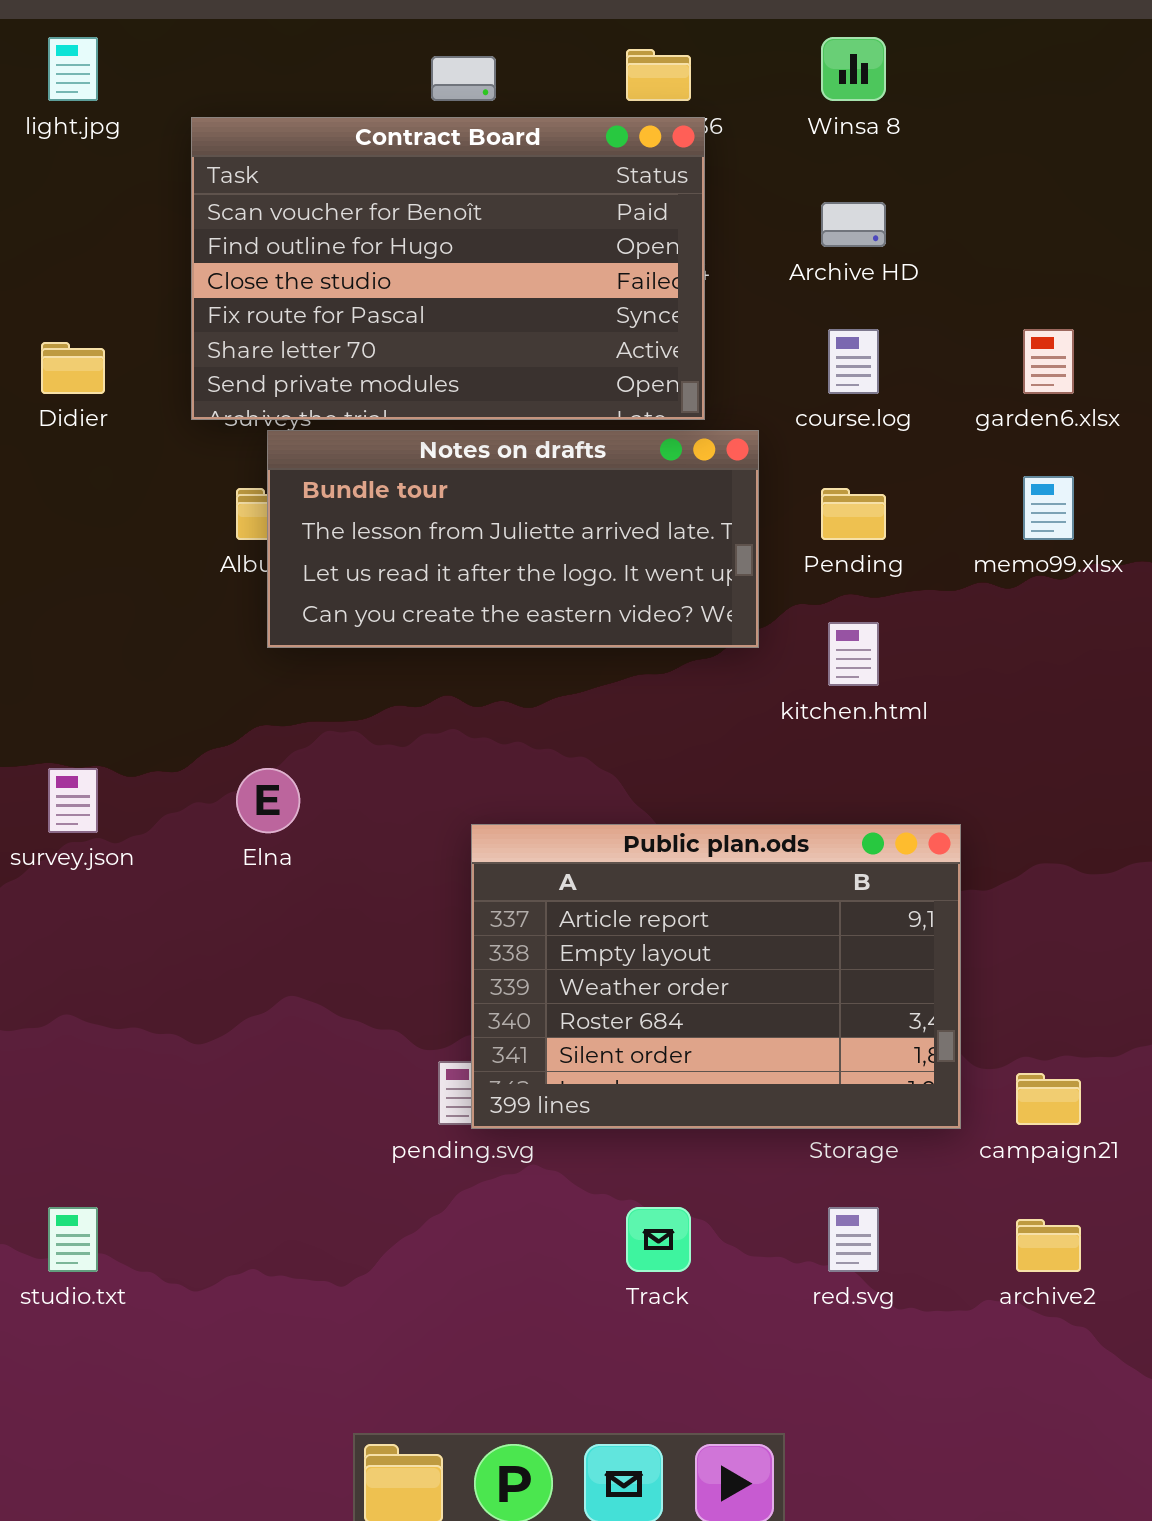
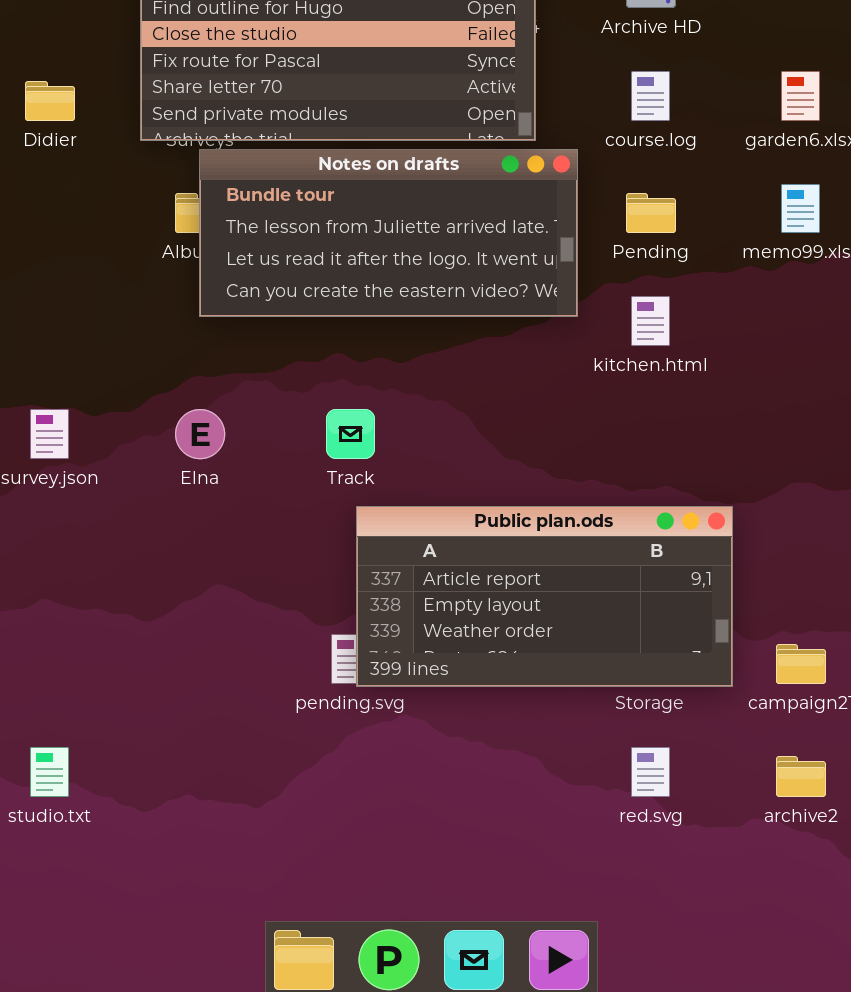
Public plan.ods: [471,824,961,1129] -> [356,506,733,687], resized
Track: [626,1207,691,1272] -> [326,409,375,459], moved

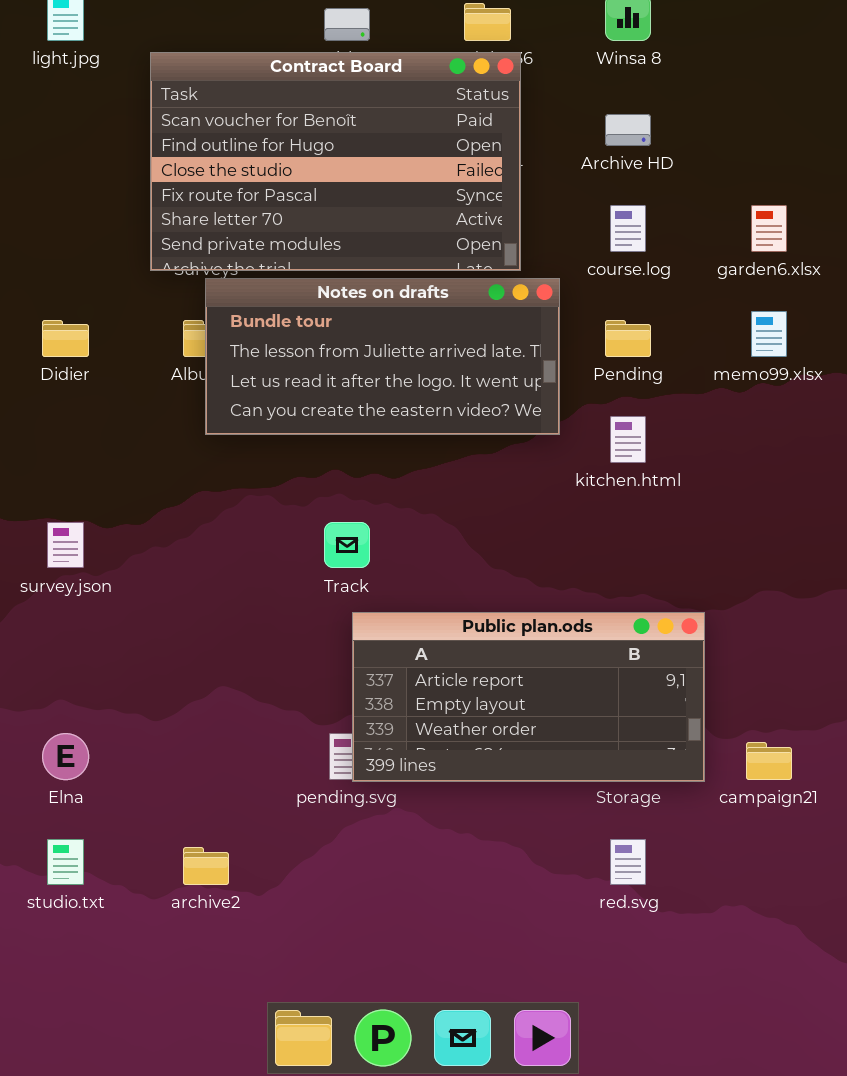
Didier: [25,81,75,121] -> [42,320,89,357], moved
Elna: [175,409,225,459] -> [42,733,89,780], moved
archive2: [776,756,826,797] -> [183,847,229,885], moved

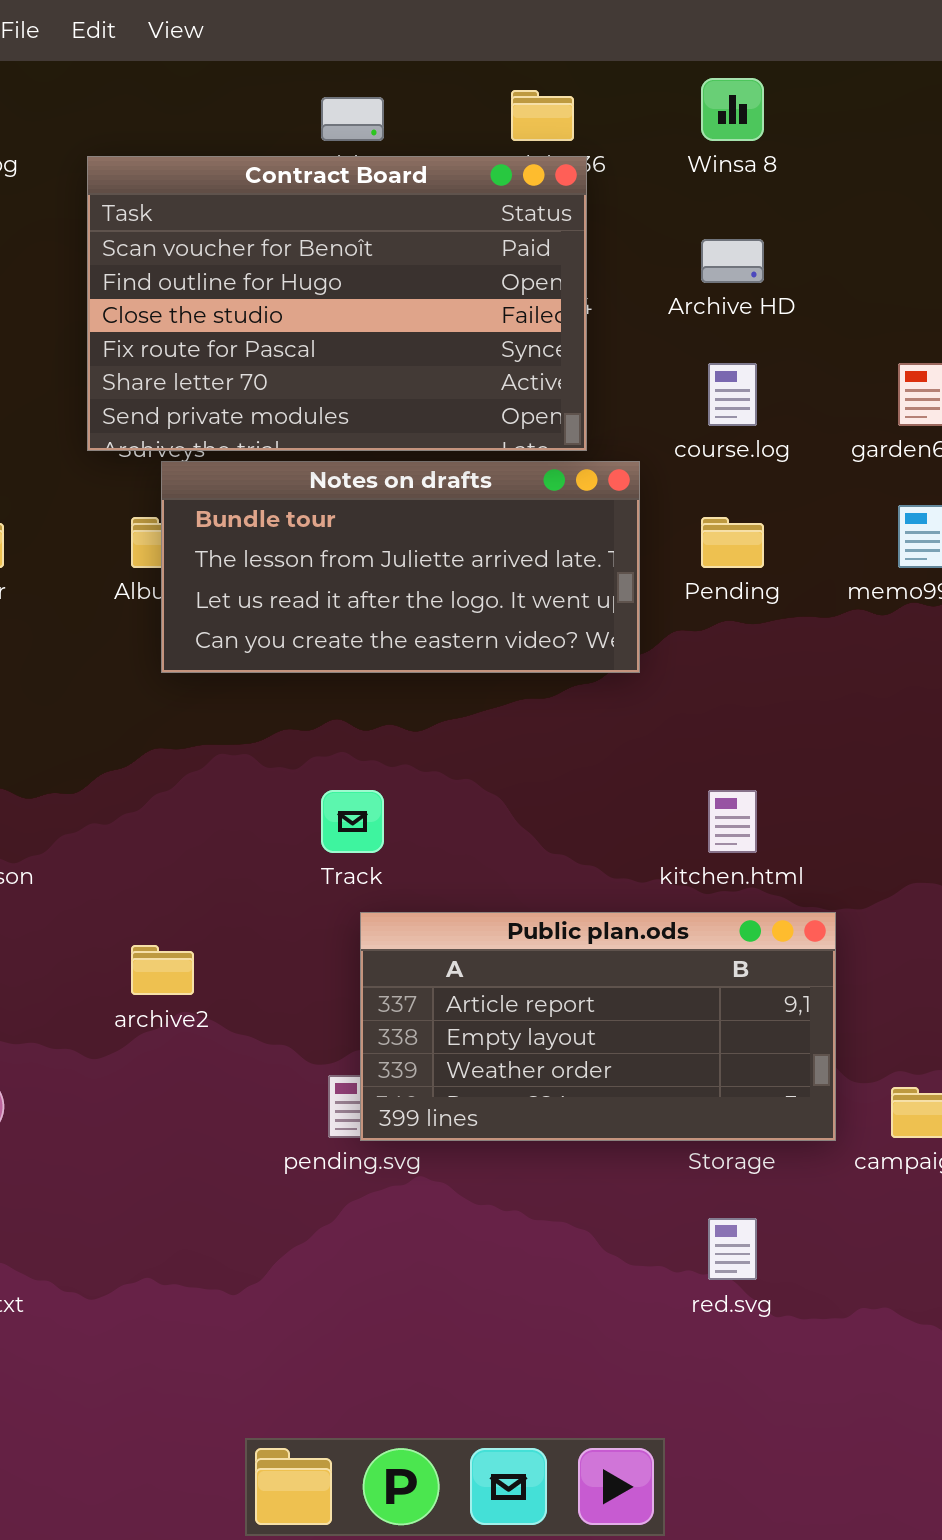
kitchen.html: [610,416,646,463] -> [708,790,757,853], moved
archive2: [183,847,229,885] -> [131,945,194,995], moved

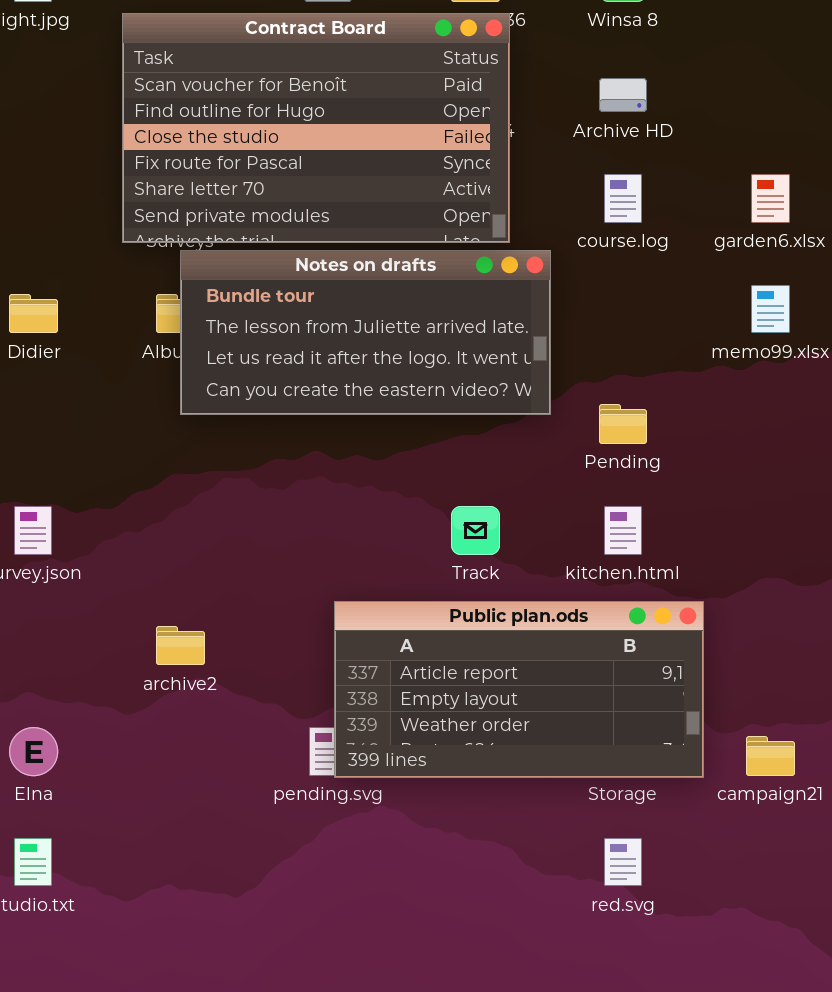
Pending: [701,517,764,568] -> [599,404,647,444], moved
Track: [321,790,384,853] -> [451,506,500,555], moved

